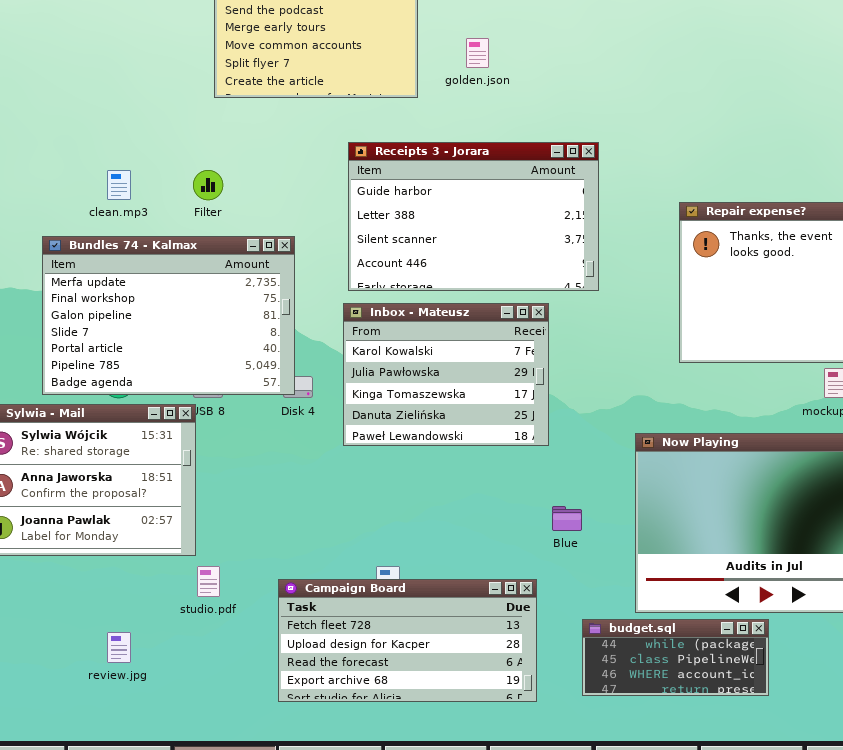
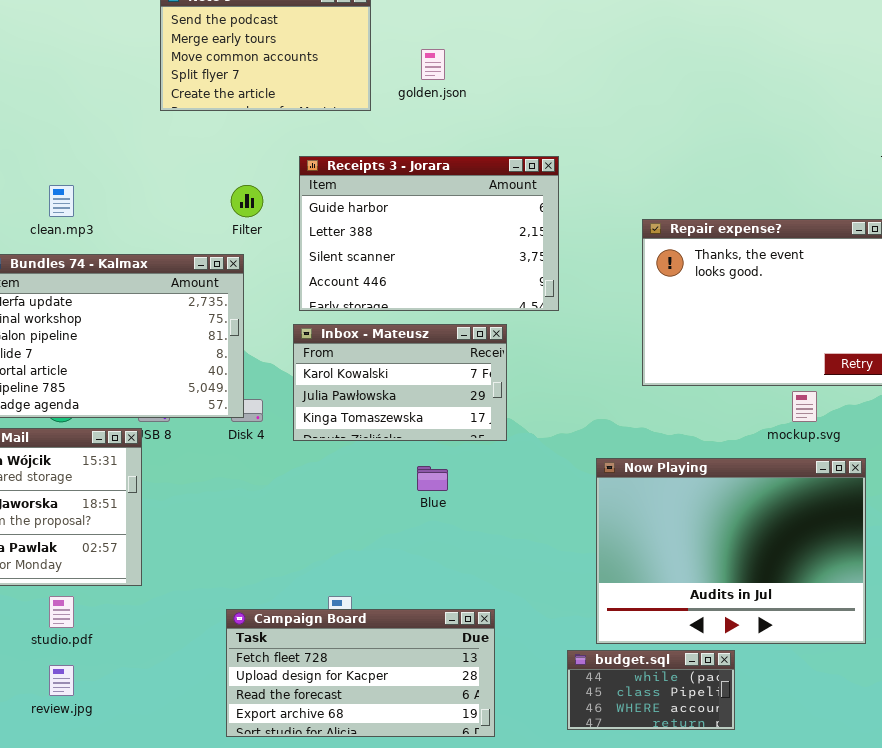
Filter: [193,170,223,200] -> [231,185,263,217], moved
Inbox - Mateusz: [343,303,549,446] -> [293,324,507,441], resized
Blue: [552,506,582,531] -> [417,466,448,491], moved
studio.pdf: [197,566,220,597] -> [49,596,74,628], moved
budget.sql: [582,619,769,696] -> [567,650,735,730], resized

